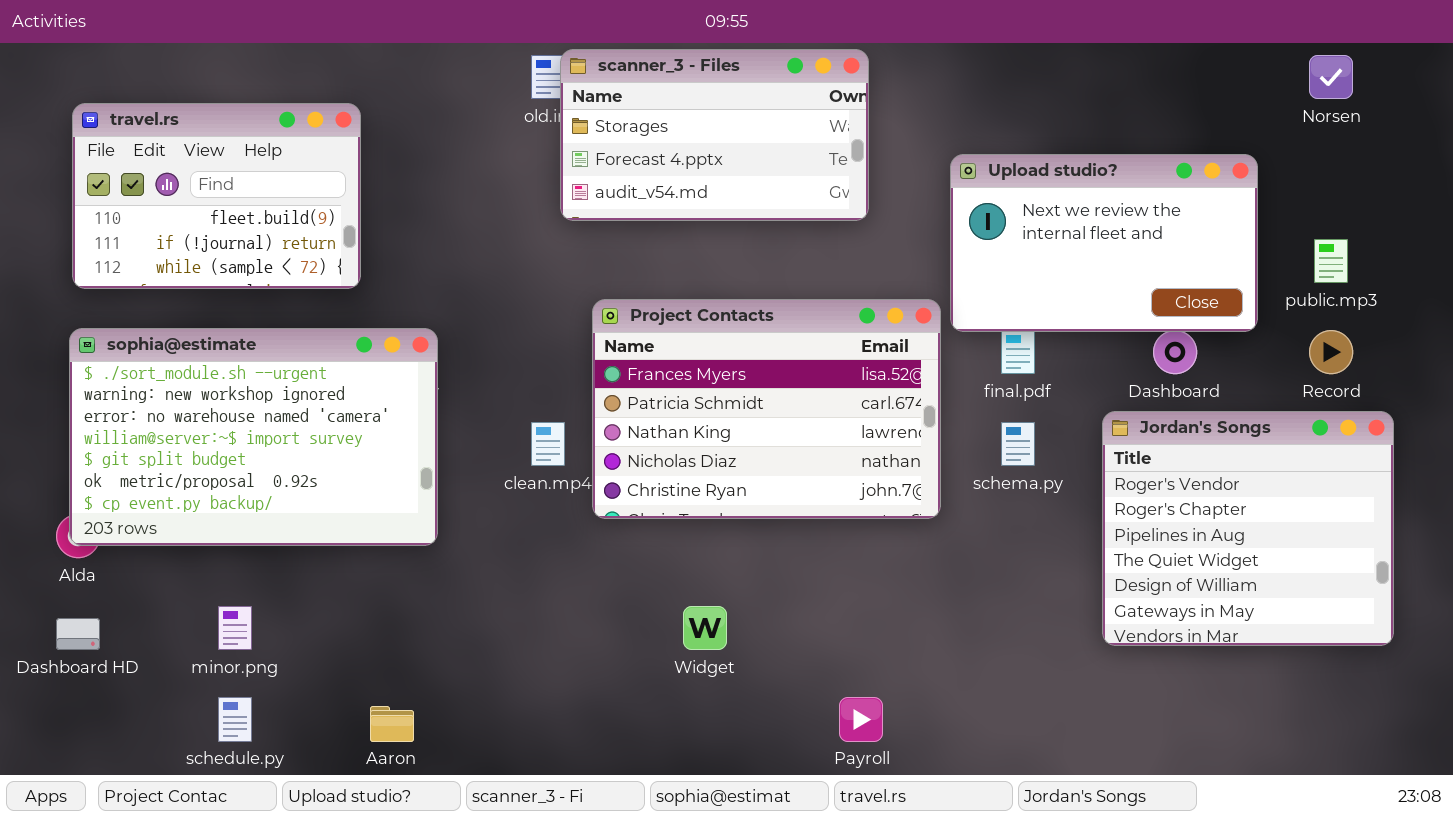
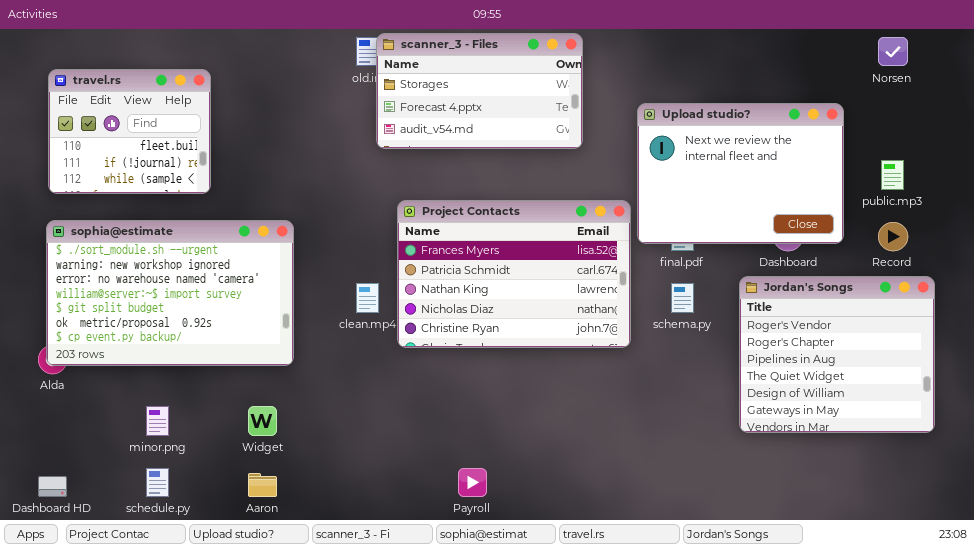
travel.rs: [72,103,361,289] -> [48,69,211,194], resized
Upload studio?: [950,154,1258,332] -> [637,103,844,244], resized
Widget: [683,606,727,650] -> [248,406,277,436], moved
Dashboard HD: [56,618,100,650] -> [38,476,67,497], moved
Payroll: [839,697,883,742] -> [458,468,487,497], moved

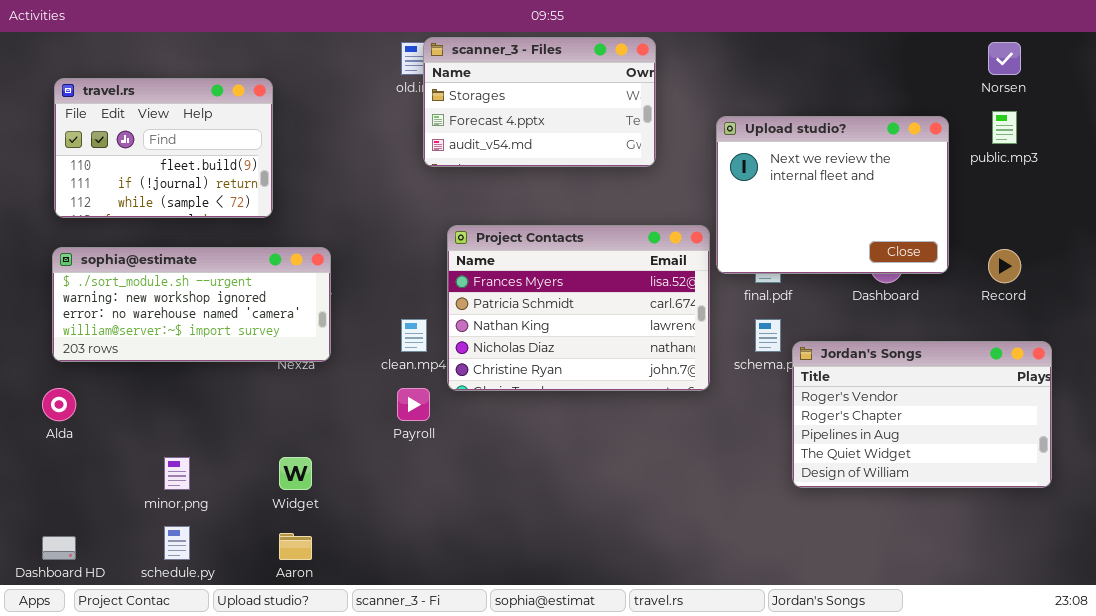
travel.rs: [48,69,211,194] -> [54,78,273,218], resized
public.mp3: [881,160,904,190] -> [992,111,1017,144], moved
sophia@estimate: [46,220,294,366] -> [52,247,331,362], resized
Jordan's Songs: [739,276,935,433] -> [792,341,1052,488], resized
Payroll: [458,468,487,497] -> [397,388,430,421], moved

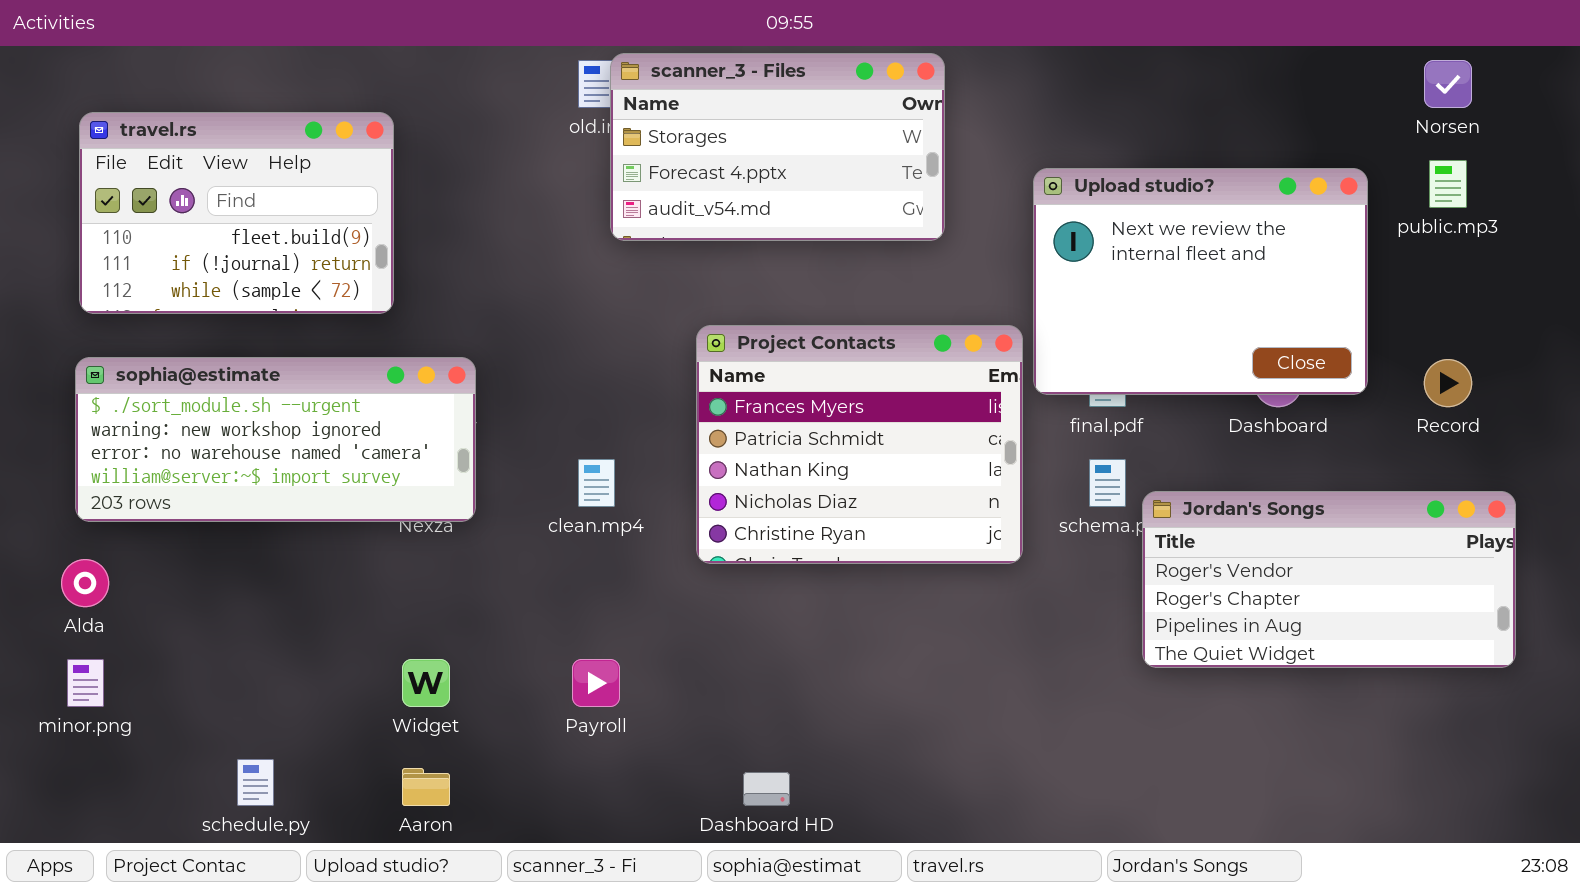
Project Contacts: [447,225,710,391] -> [696,325,1023,564], resized
Jordan's Songs: [792,341,1052,488] -> [1142,491,1516,668], resized
Payroll: [397,388,430,421] -> [572,659,620,707], moved
minor.png: [164,457,190,490] -> [67,659,104,707], moved
Dashboard HD: [42,536,76,560] -> [743,772,790,806], moved

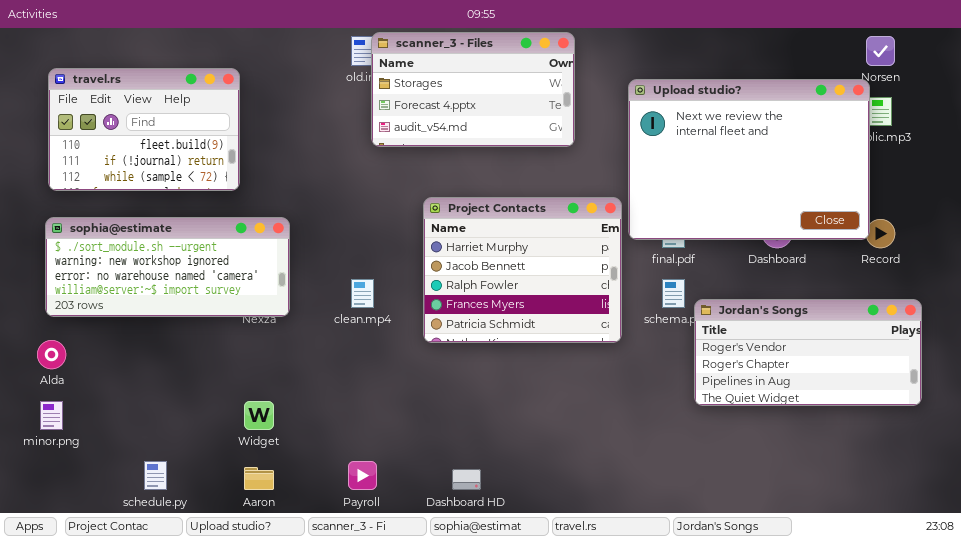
Upload studio?: [1033,168,1368,395] -> [628,79,870,240], resized
Project Contacts: [696,325,1023,564] -> [423,197,622,343], scrolled up 3 rows
Payroll: [572,659,620,707] -> [348,461,377,490], moved

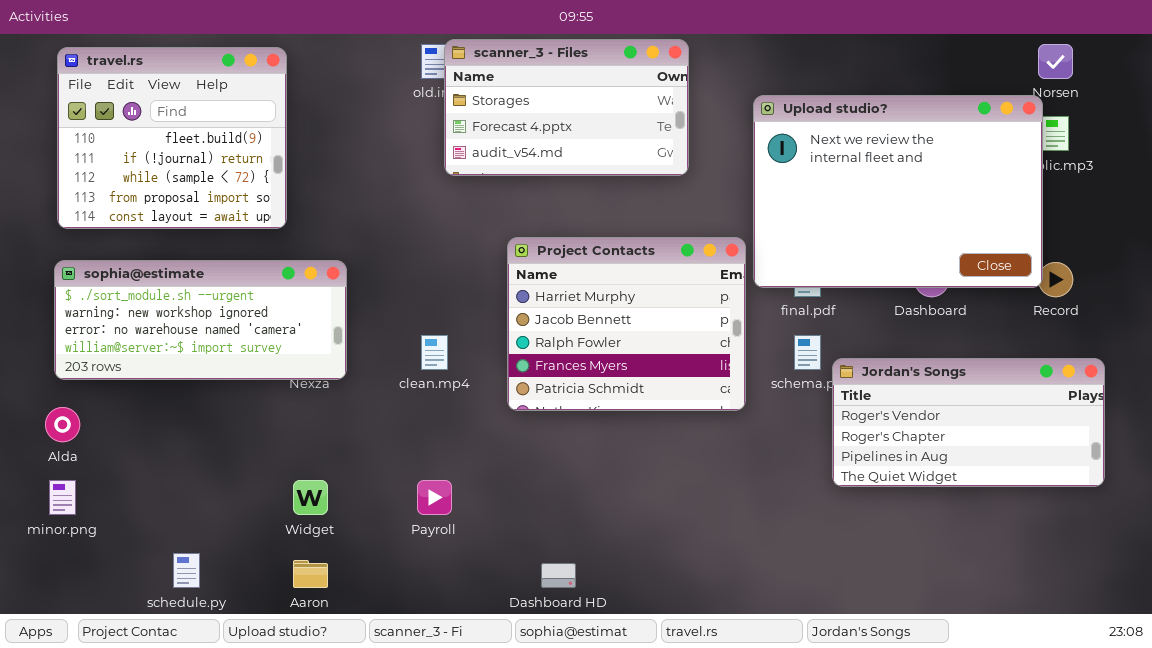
travel.rs: [48,68,240,191] -> [57,47,287,229], resized
Payroll: [348,461,377,490] -> [417,480,452,515], moved

